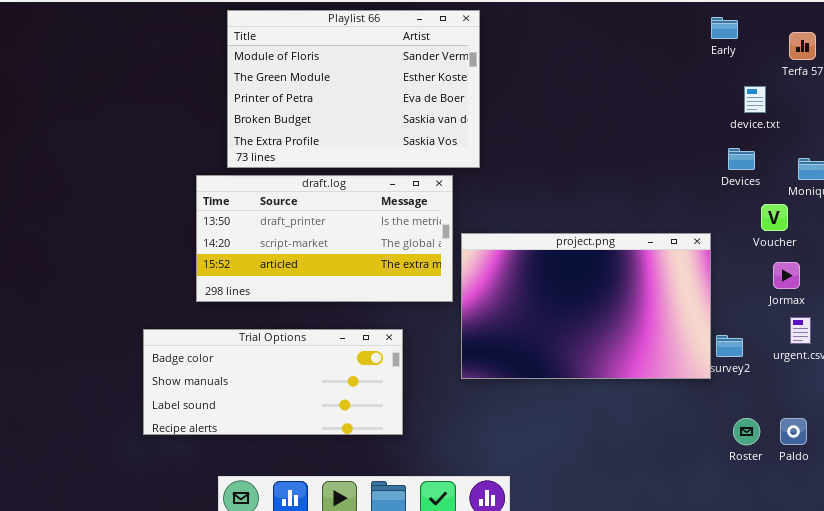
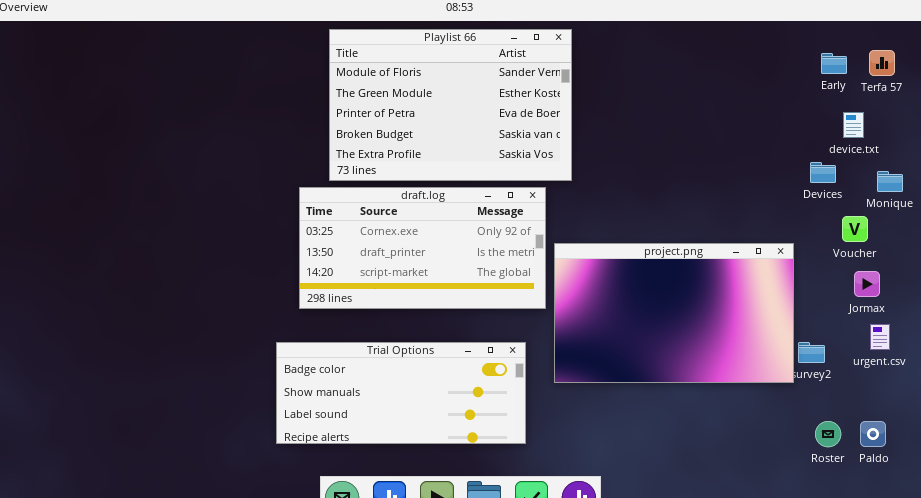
Early: [711,17,738,39] -> [821,53,847,74], moved
device.txt: [744,86,766,113] -> [843,112,864,138], moved
draft.log: [196,175,453,302] -> [299,187,546,309], scrolled up 1 row
Trial Options: [143,329,403,435] -> [276,342,526,444], moved

